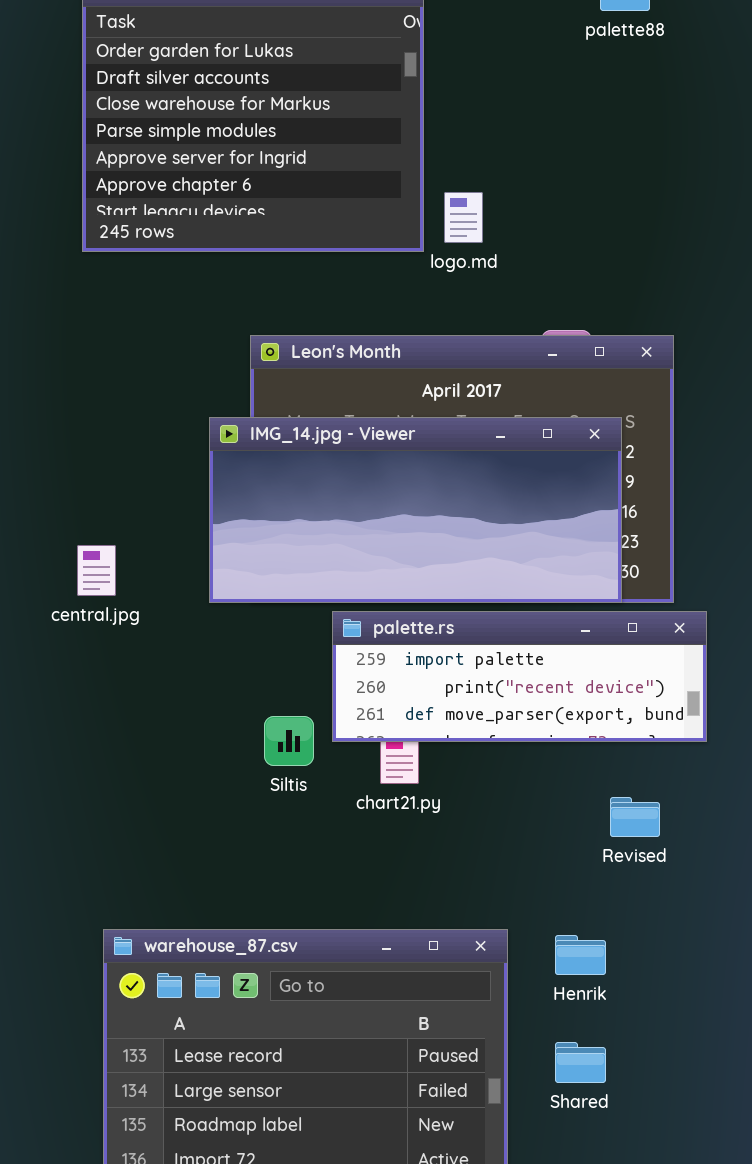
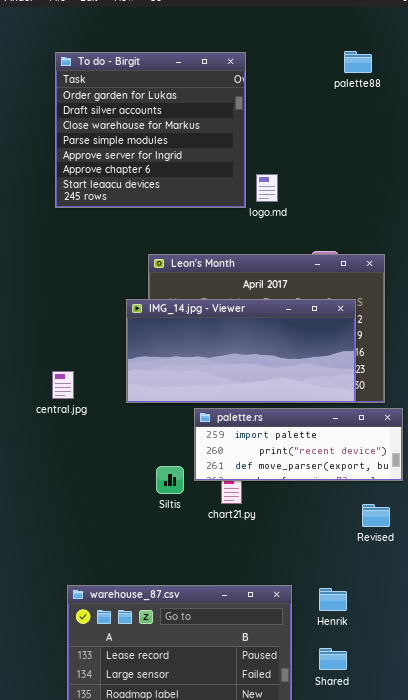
Revised: [610,797,660,837] -> [362,504,390,527], moved

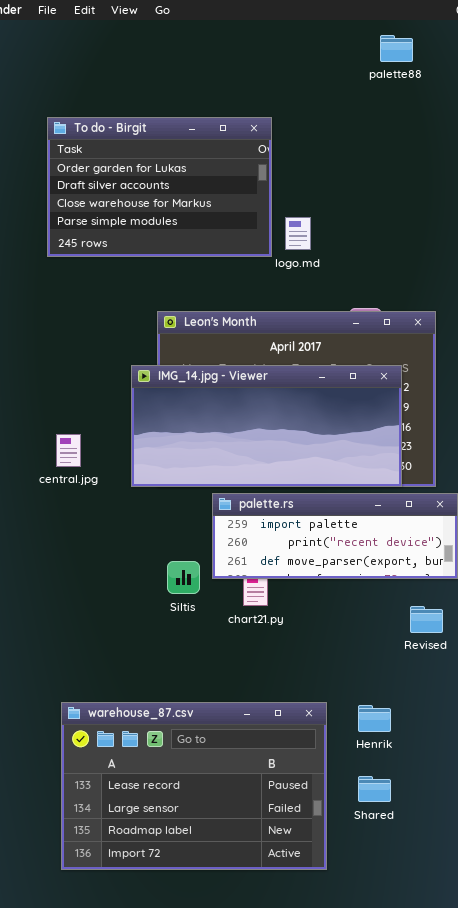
palette88: [344,51,372,73] -> [380,35,413,62], moved
To do - Birgit: [55,52,246,208] -> [47,117,272,257], resized
central.jpg: [52,371,74,399] -> [56,434,81,467], moved

